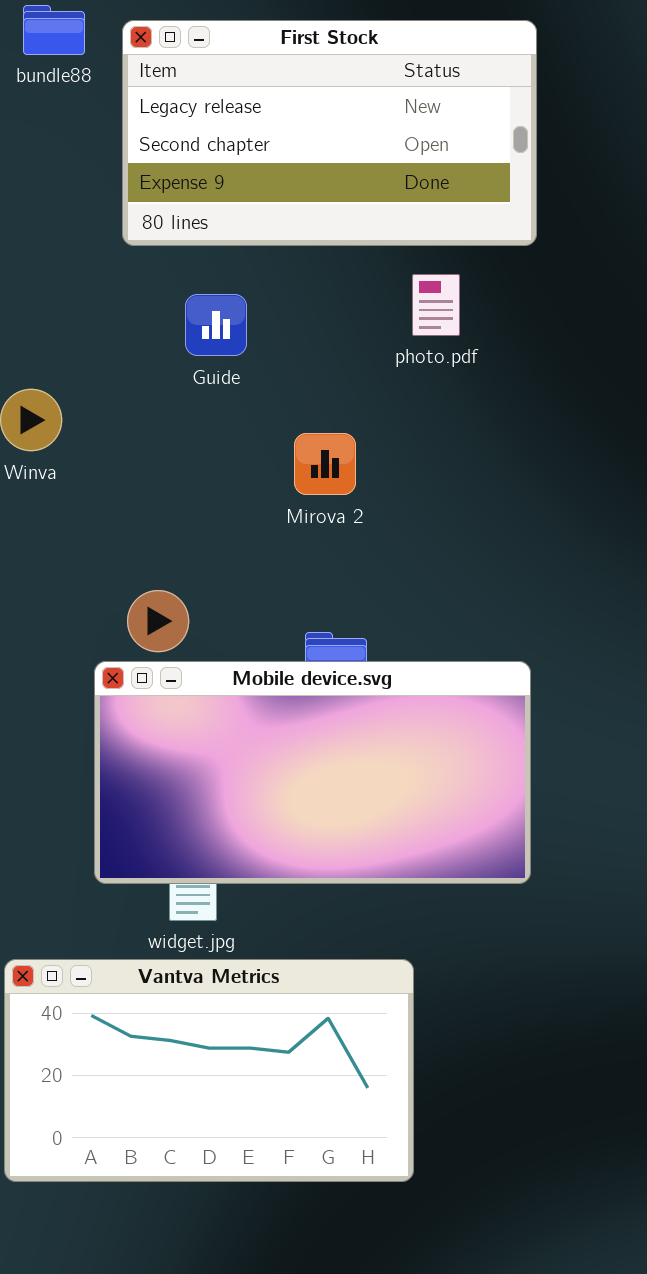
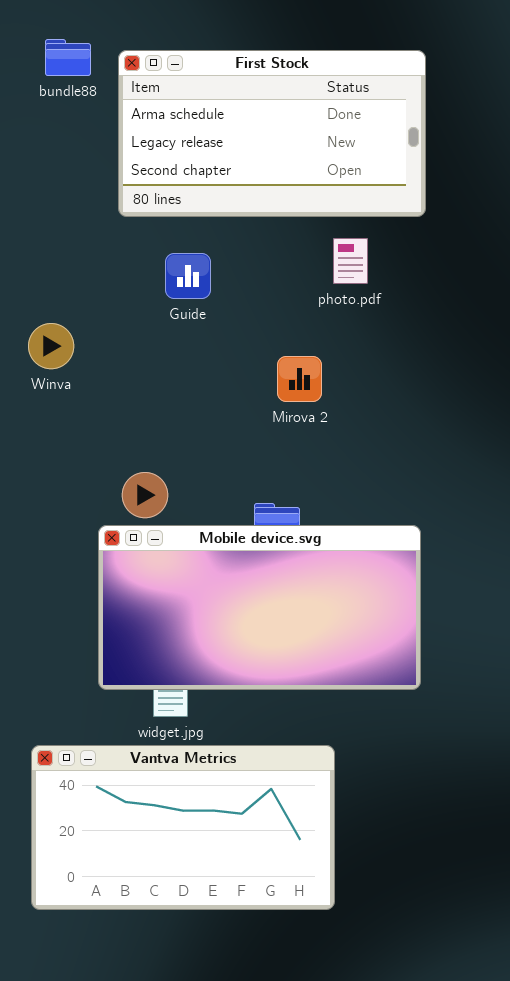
First Stock: [122,20,537,246] -> [118,50,426,217], scrolled up 1 row
Mirova 2: [294,433,356,495] -> [277,356,322,402], moved

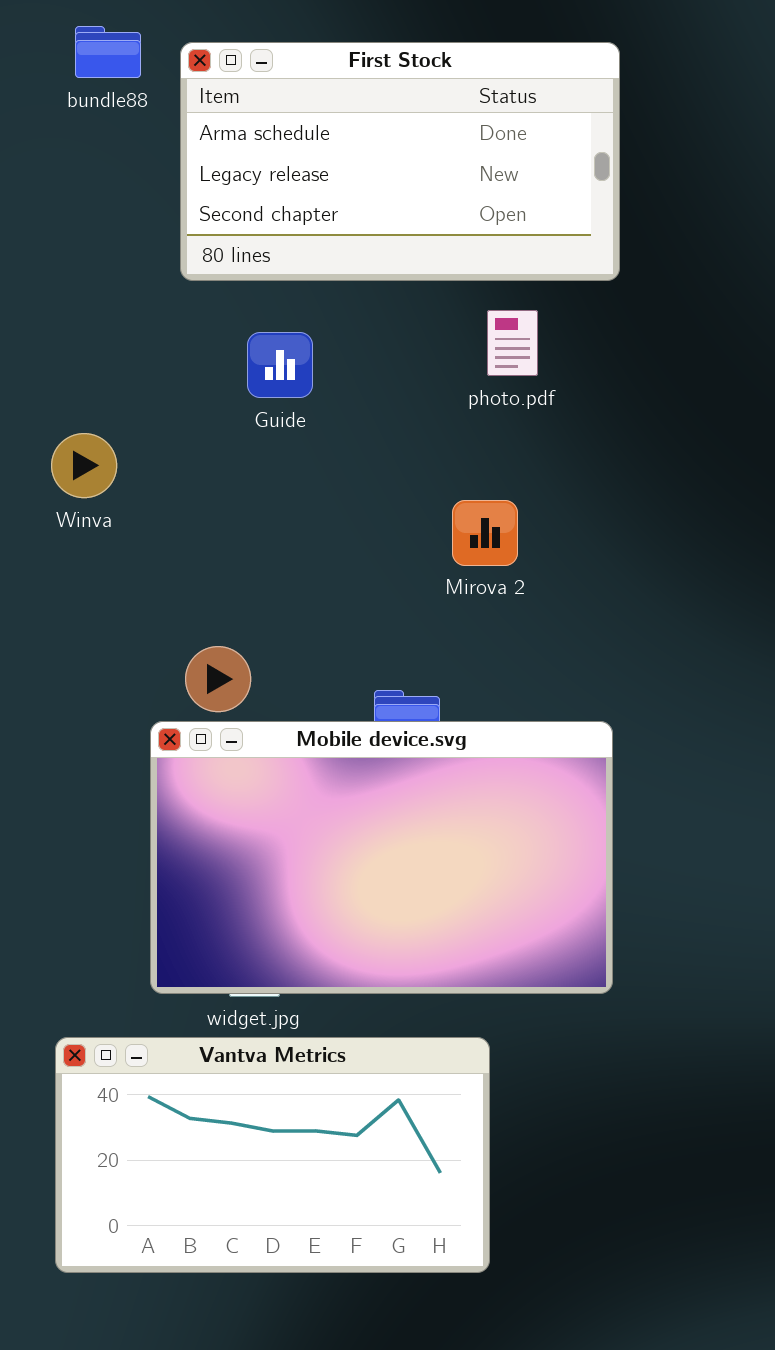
Mirova 2: [277,356,322,402] -> [452,500,518,566], moved
Mobile device.svg: [98,525,421,690] -> [150,721,613,994], resized

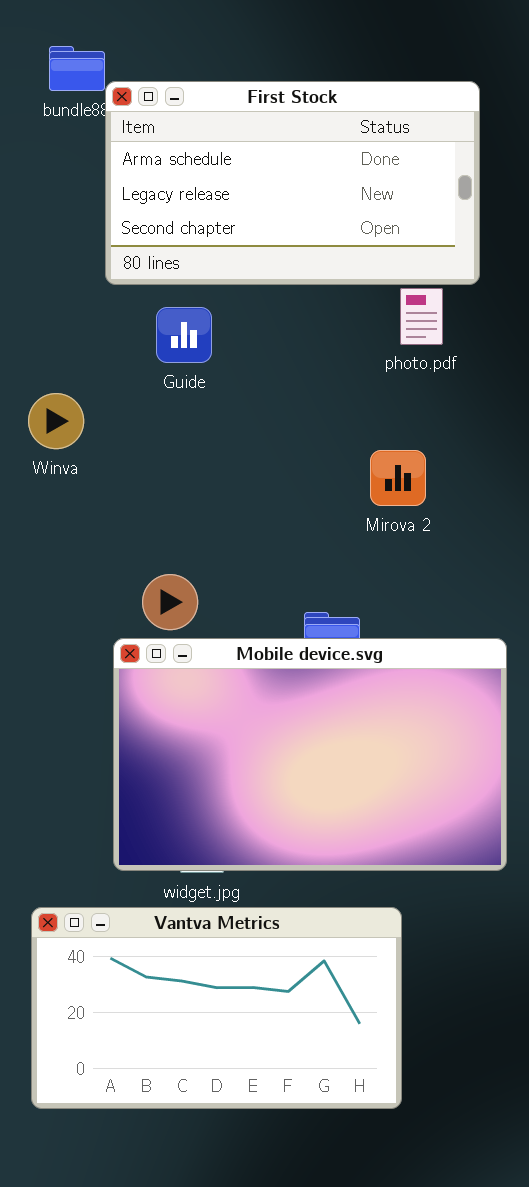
First Stock: [180,42,620,281] -> [105,81,480,285], moved
Guide: [247,332,313,398] -> [156,307,212,363], moved

